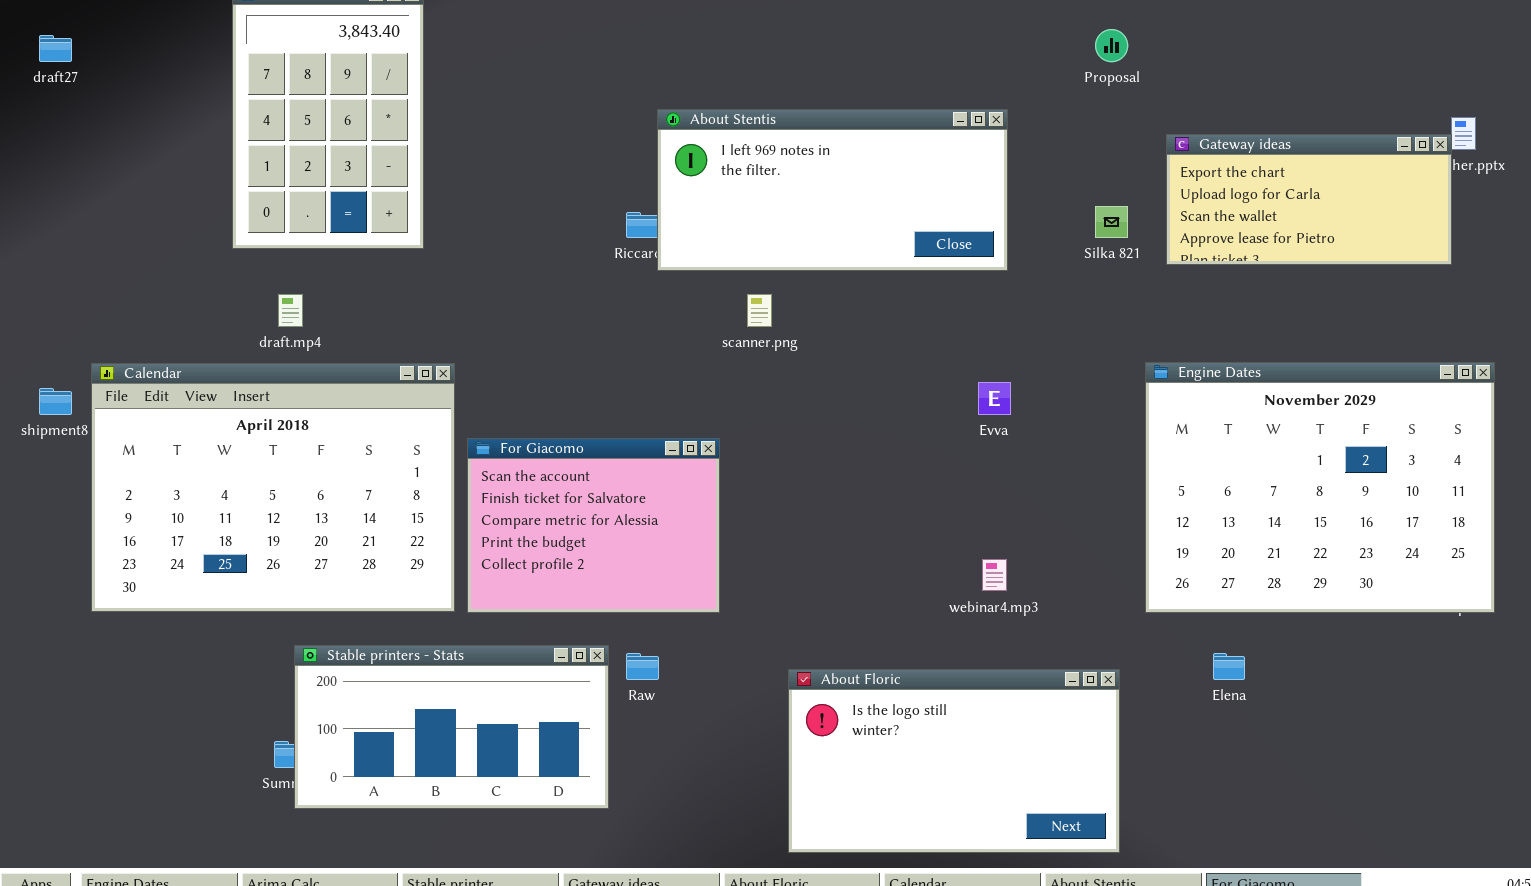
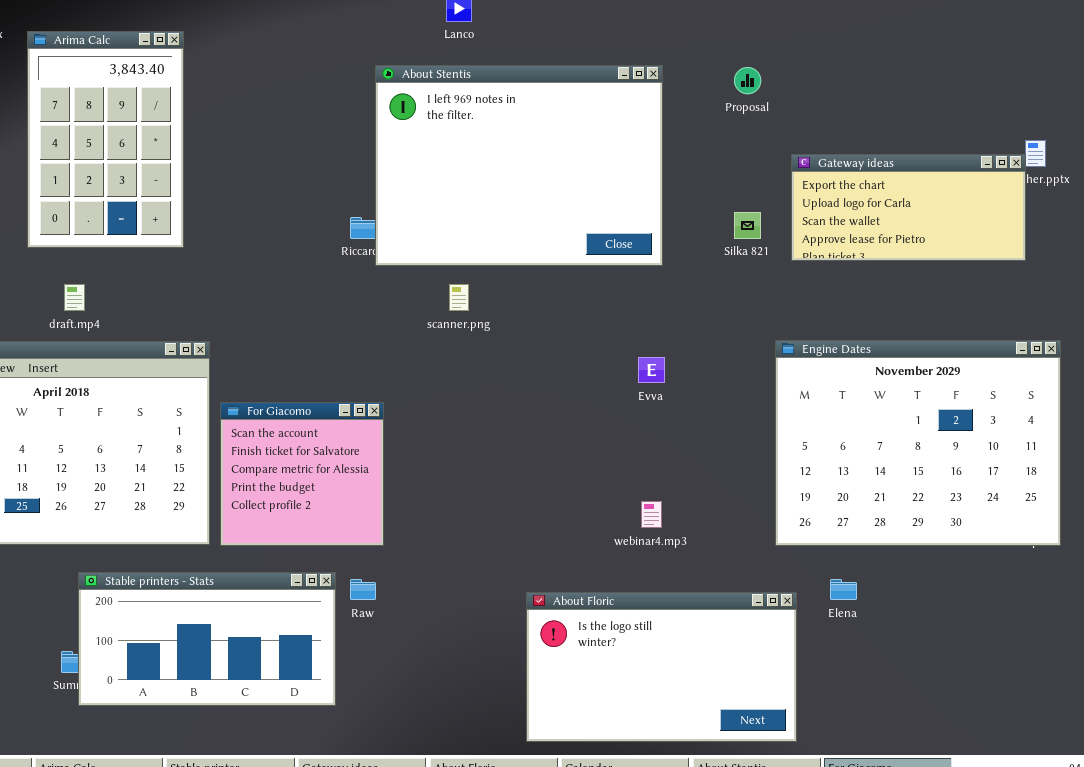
About Stentis: [657,109,1008,271] -> [375,65,663,266], resized
For Giacomo: [467,438,720,613] -> [220,402,384,546], resized
About Floric: [788,669,1120,853] -> [526,592,797,742], moved

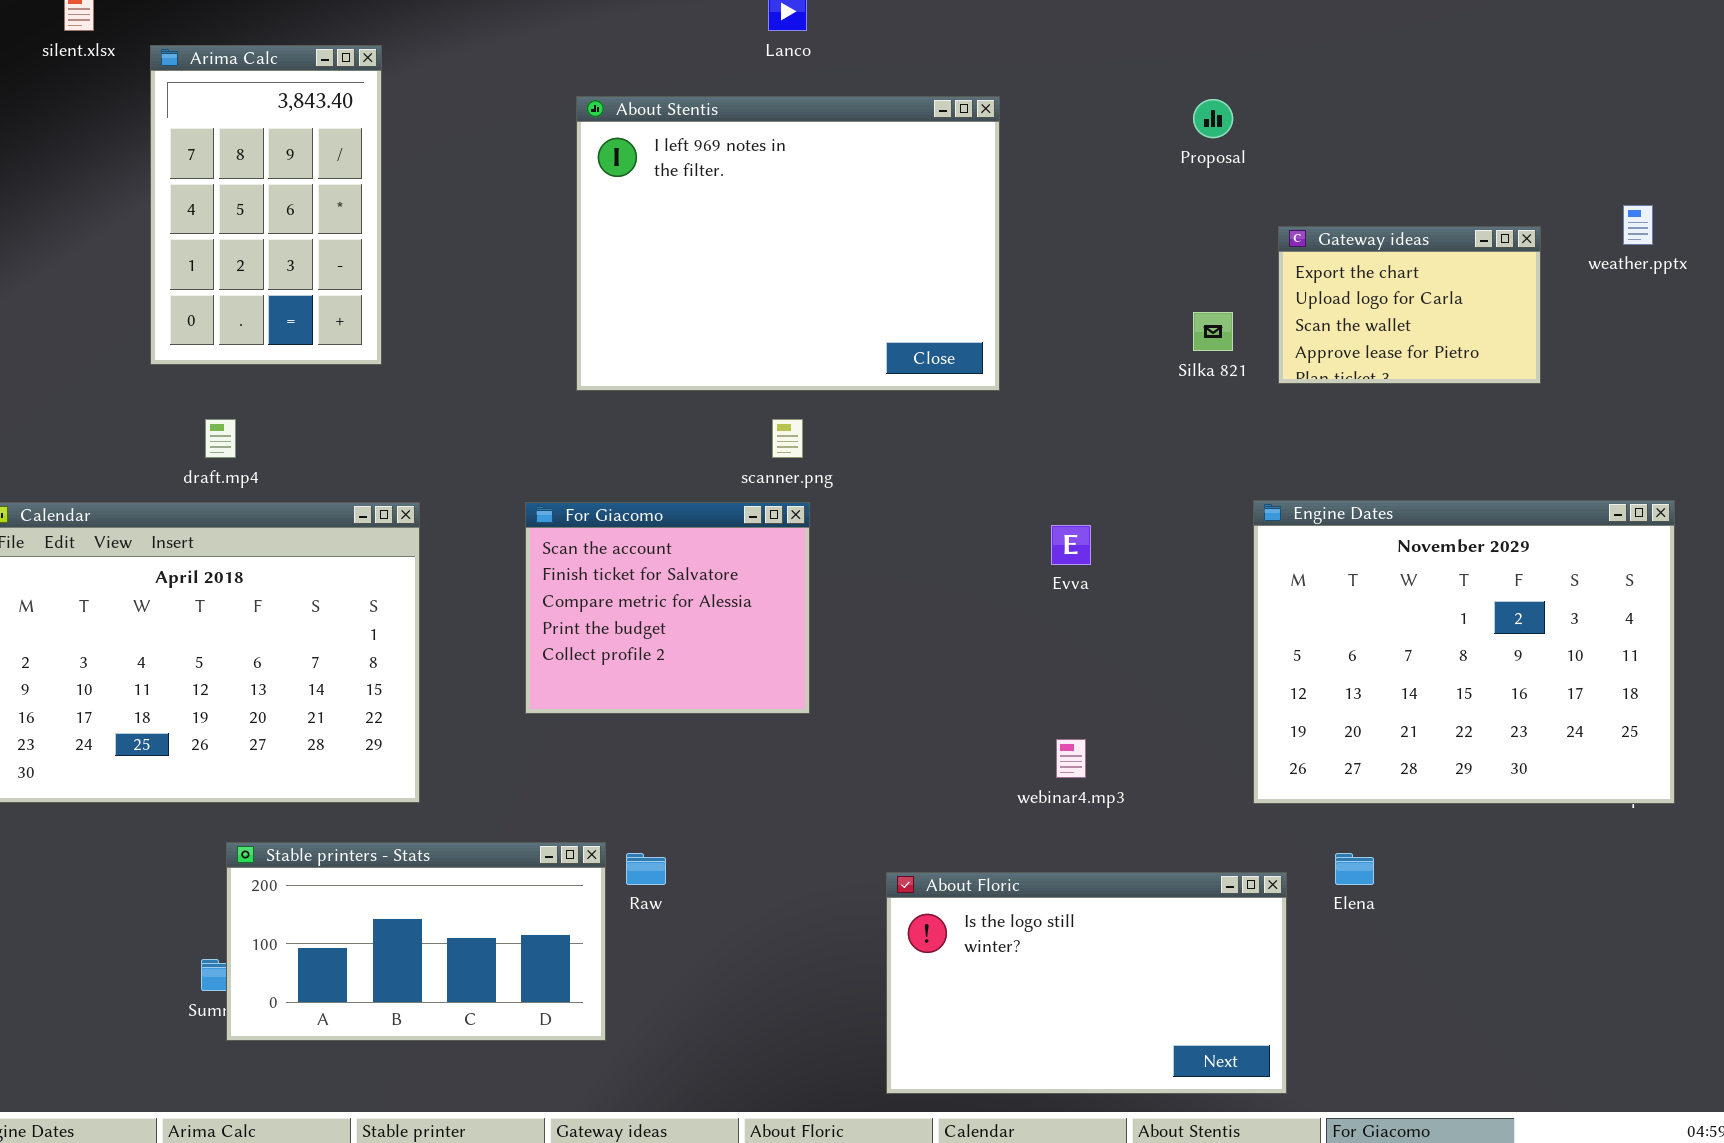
About Stentis: [375,65,663,266] -> [576,96,1000,391], moved
Gateway ideas: [791,154,1026,261] -> [1278,226,1541,384], resized
For Giacomo: [220,402,384,546] -> [525,502,810,714], moved, resized

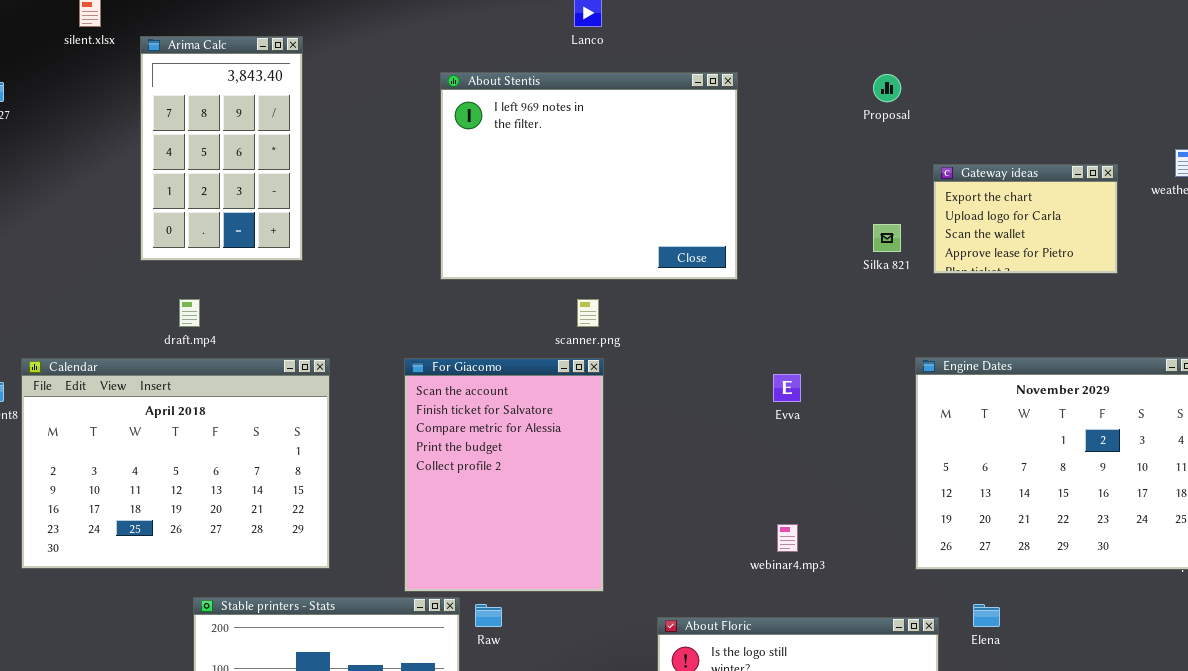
For Giacomo: [525,502,810,714] -> [404,358,604,592], resized

